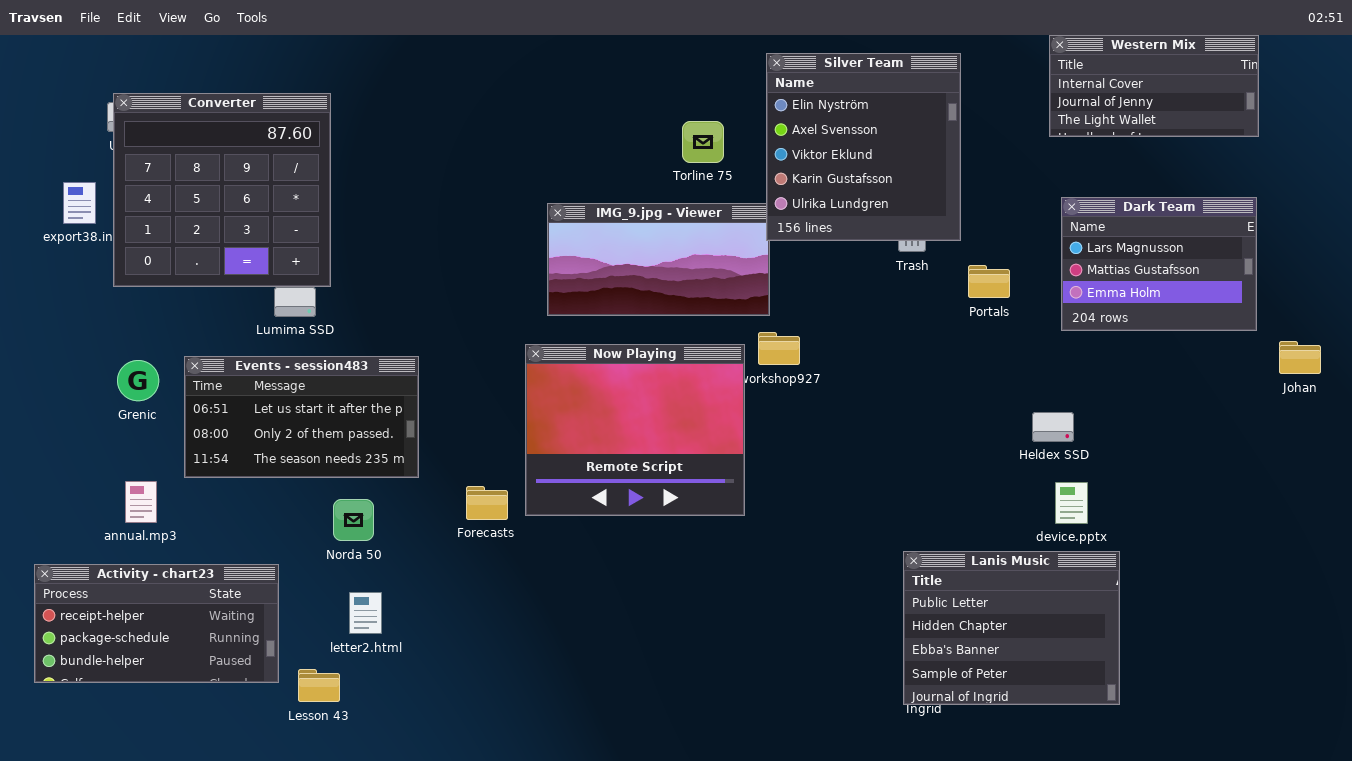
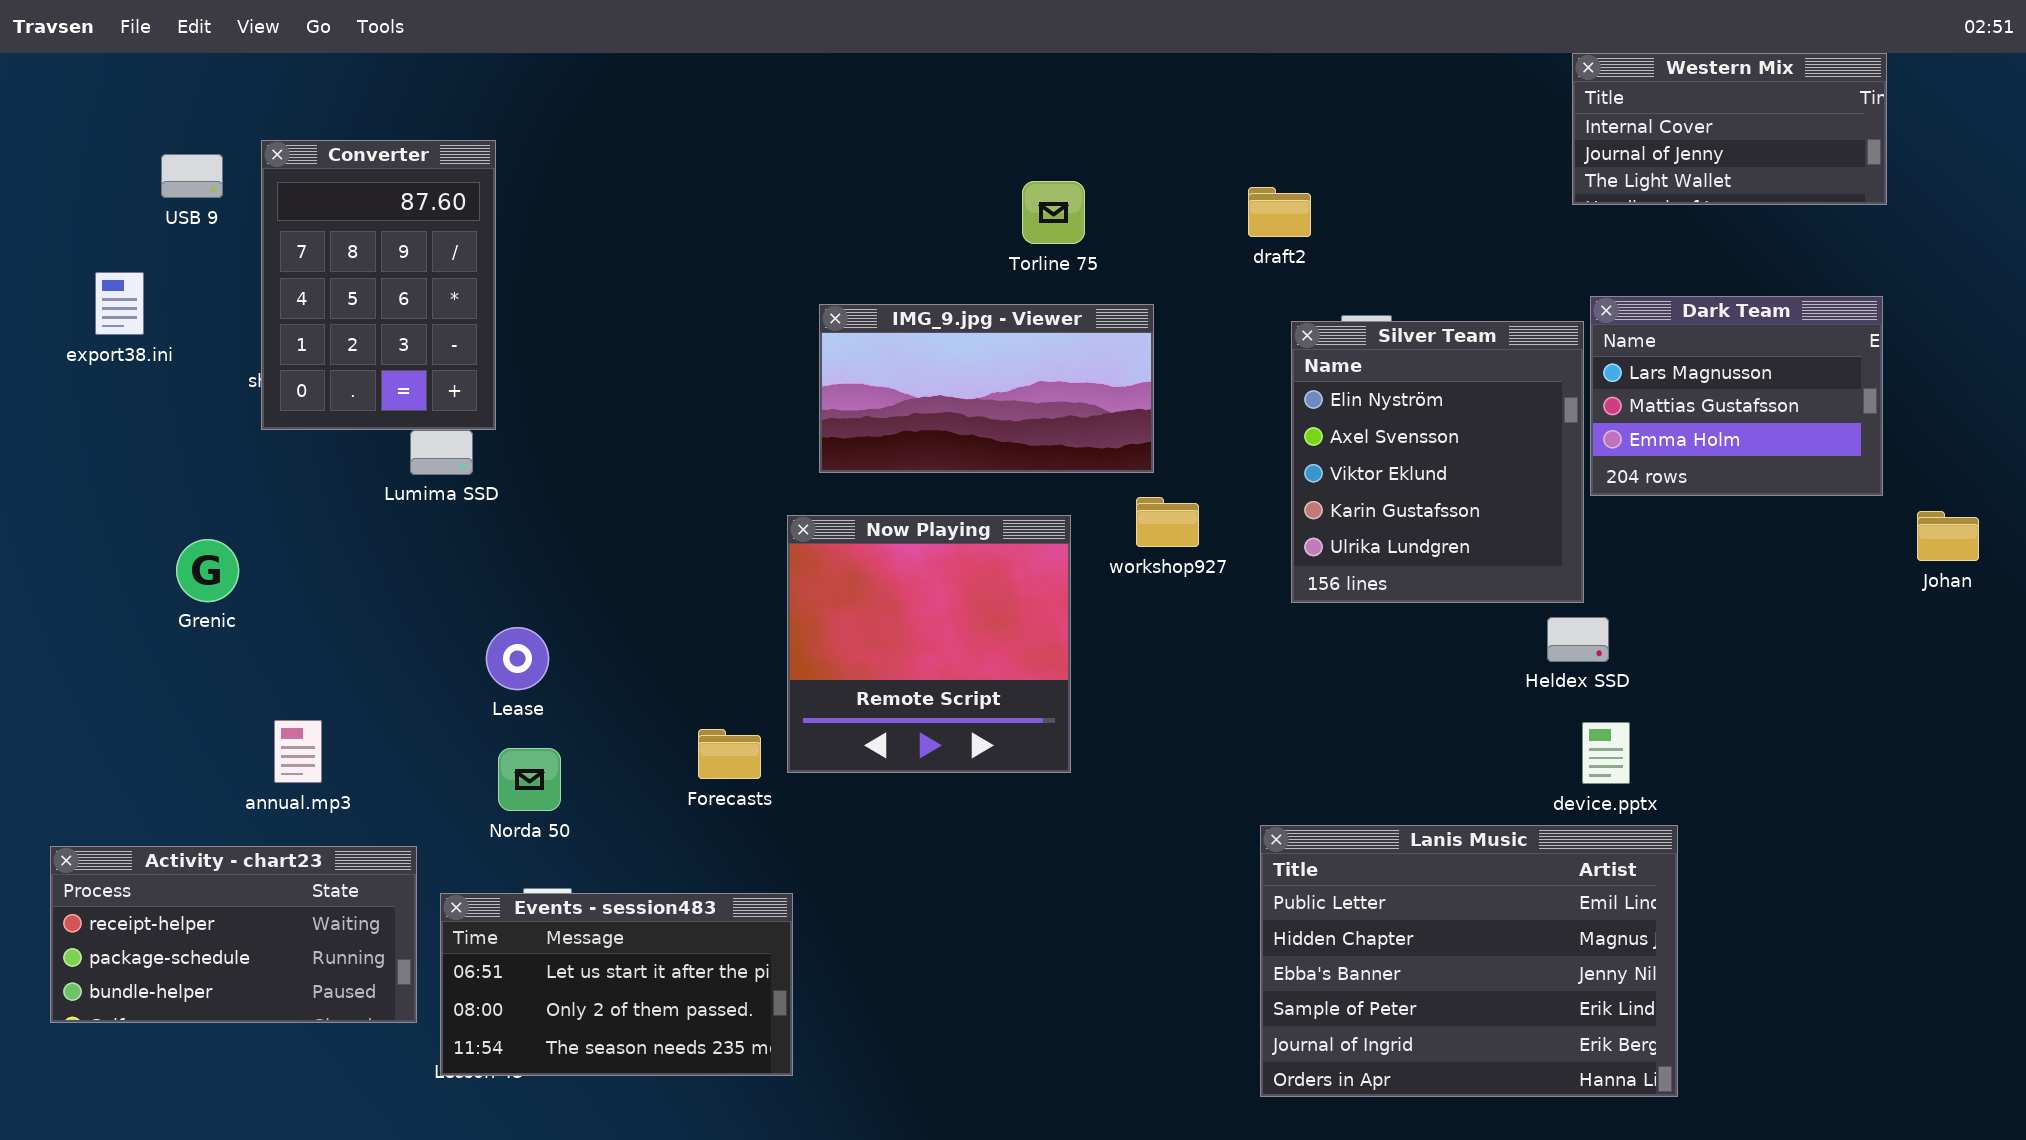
Silver Team: [766,53,961,241] -> [1291,321,1584,603], moved
Converter: [113,93,331,287] -> [261,140,496,430], resized
Now Playing: [525,344,745,516] -> [787,515,1071,773], resized
Events - session483: [184,356,419,478] -> [440,893,793,1076], moved
annual.mp3: [125,481,157,523] -> [274,720,322,783], moved
Lanis Music: [903,551,1120,705] -> [1260,825,1678,1097], resized

